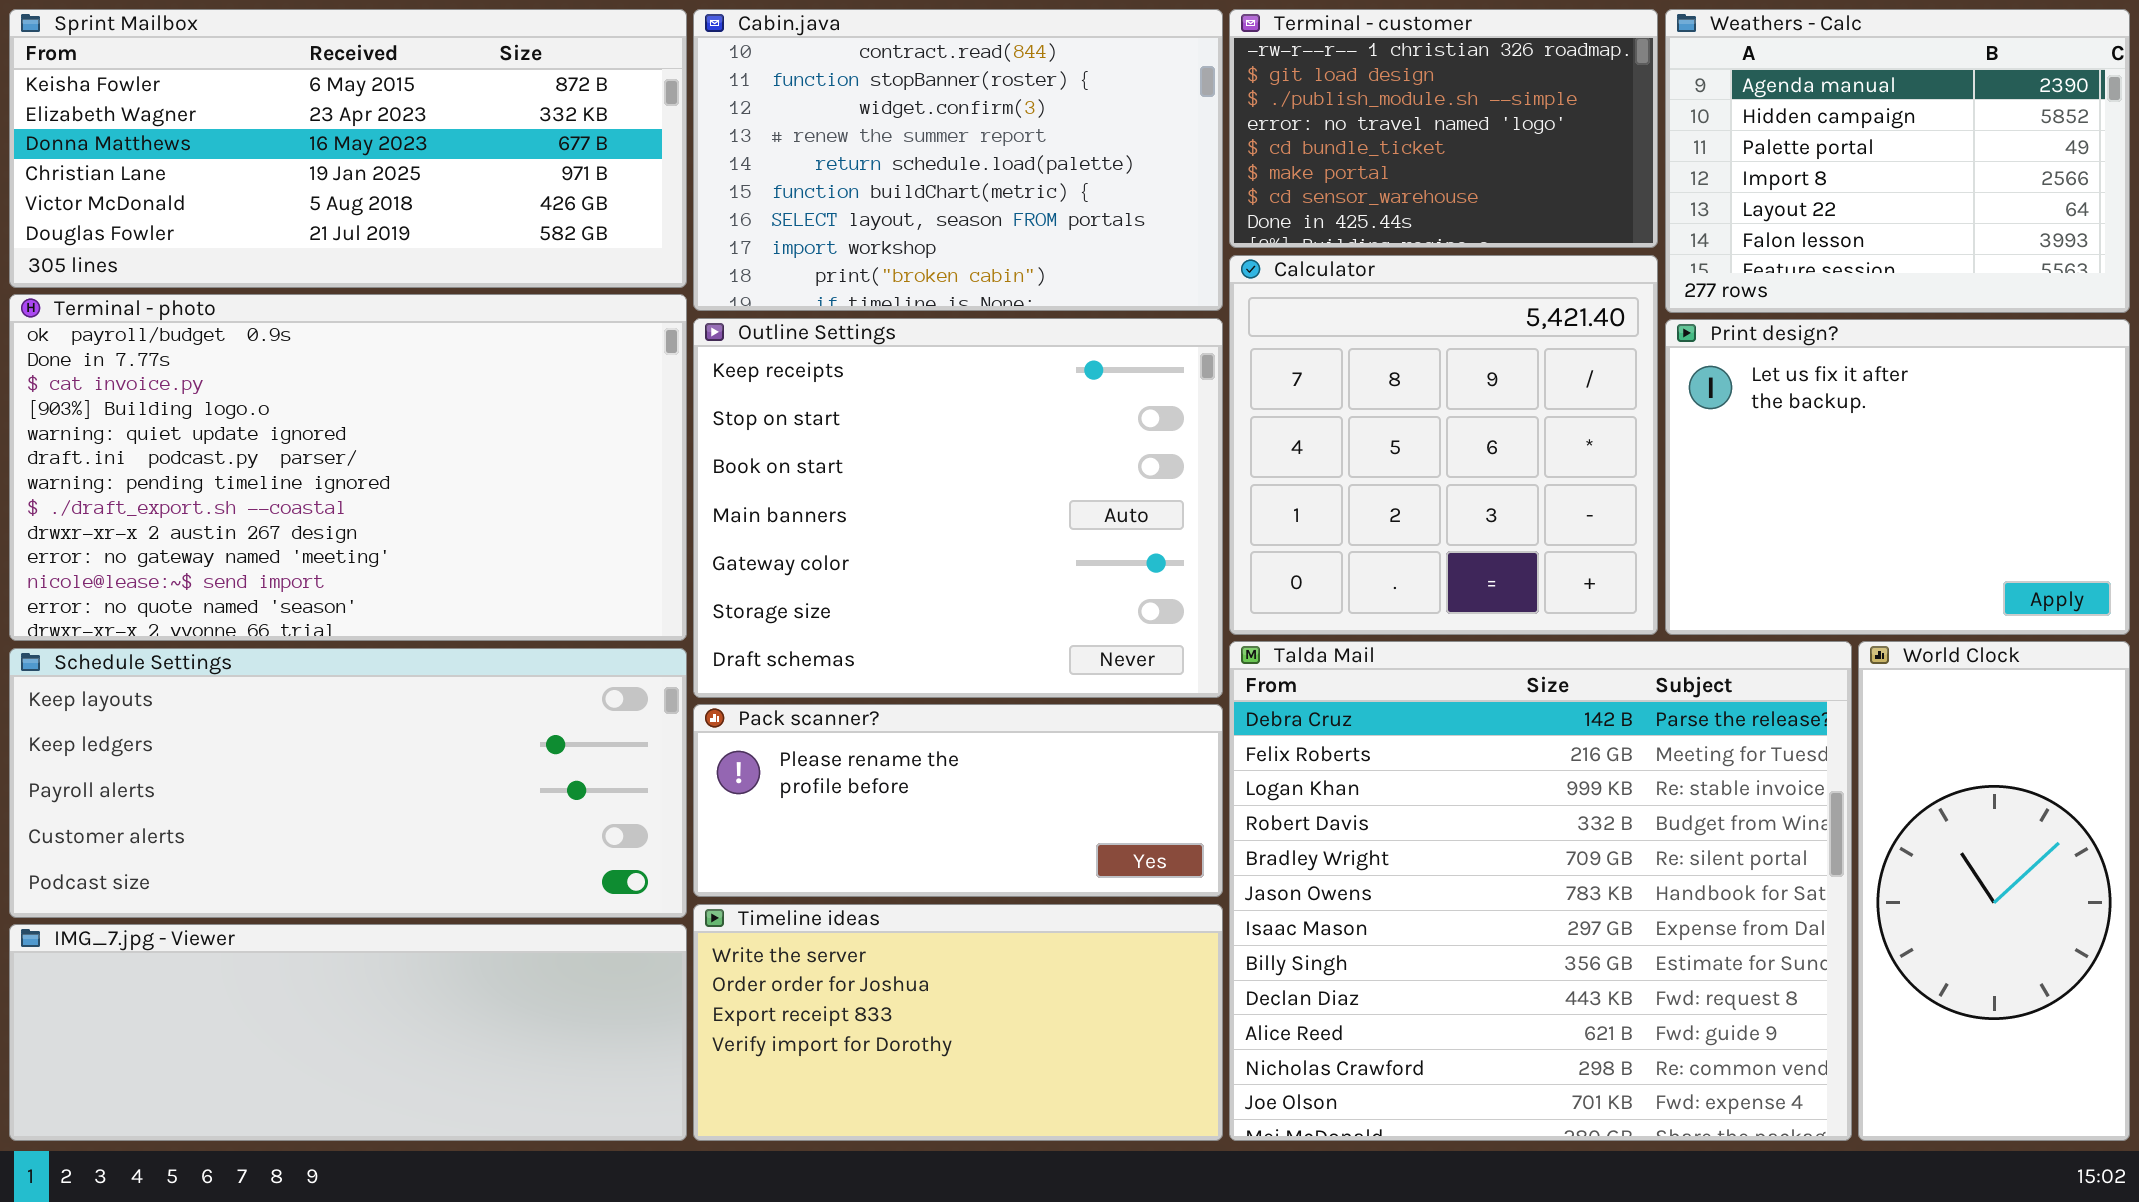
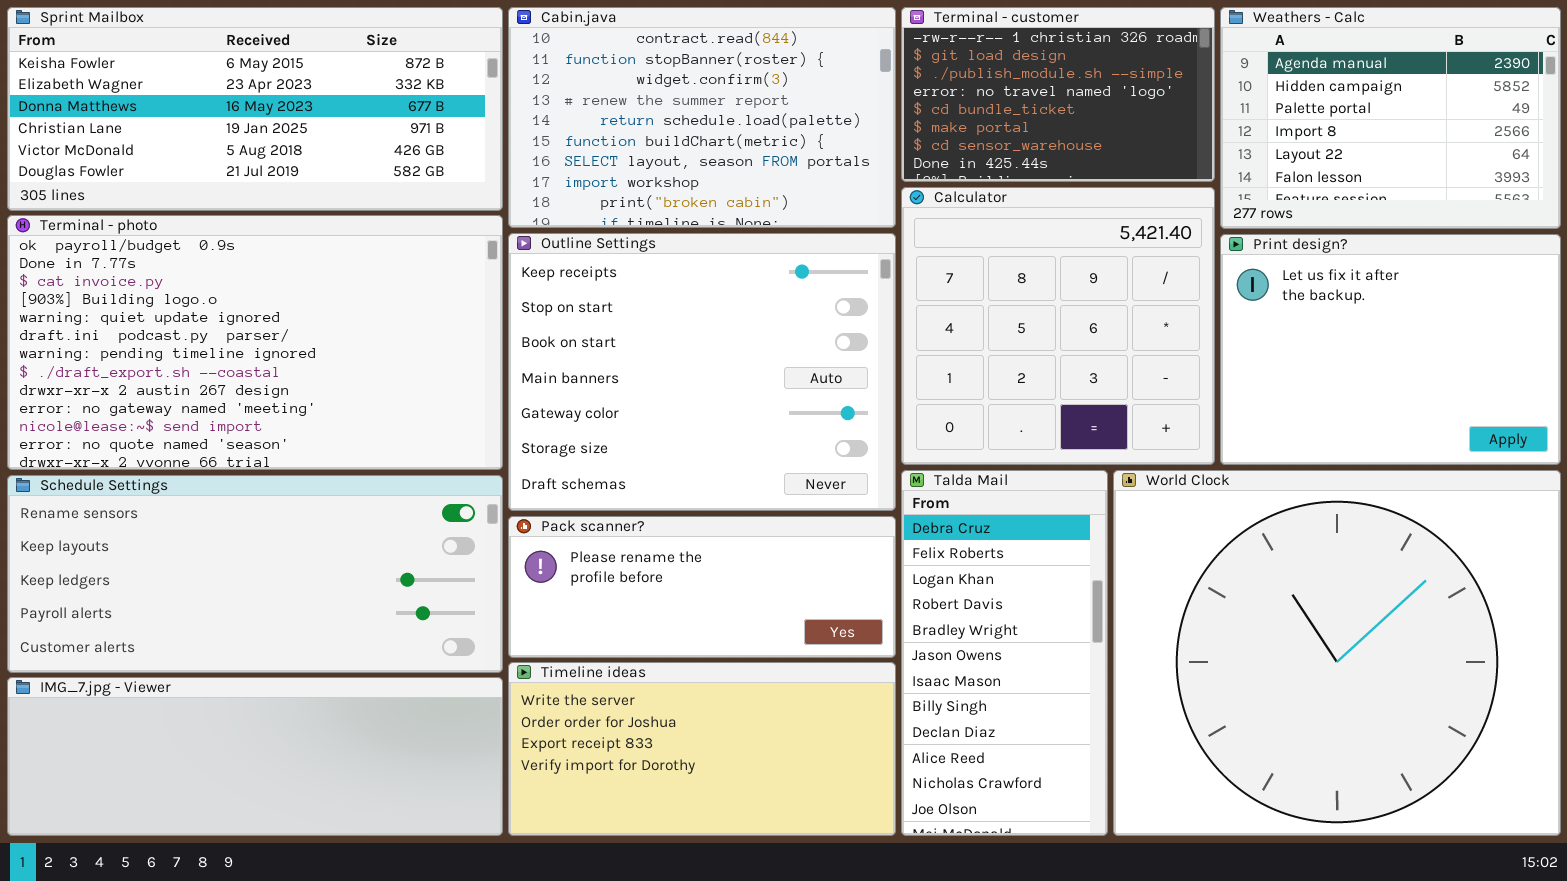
Talda Mail: [1229,641,1852,1141] -> [901,470,1108,836], resized
World Clock: [1858,641,2130,1141] -> [1113,470,1561,836], resized
Schedule Settings: [9,648,687,918] -> [7,475,503,673], scrolled up 1 row

